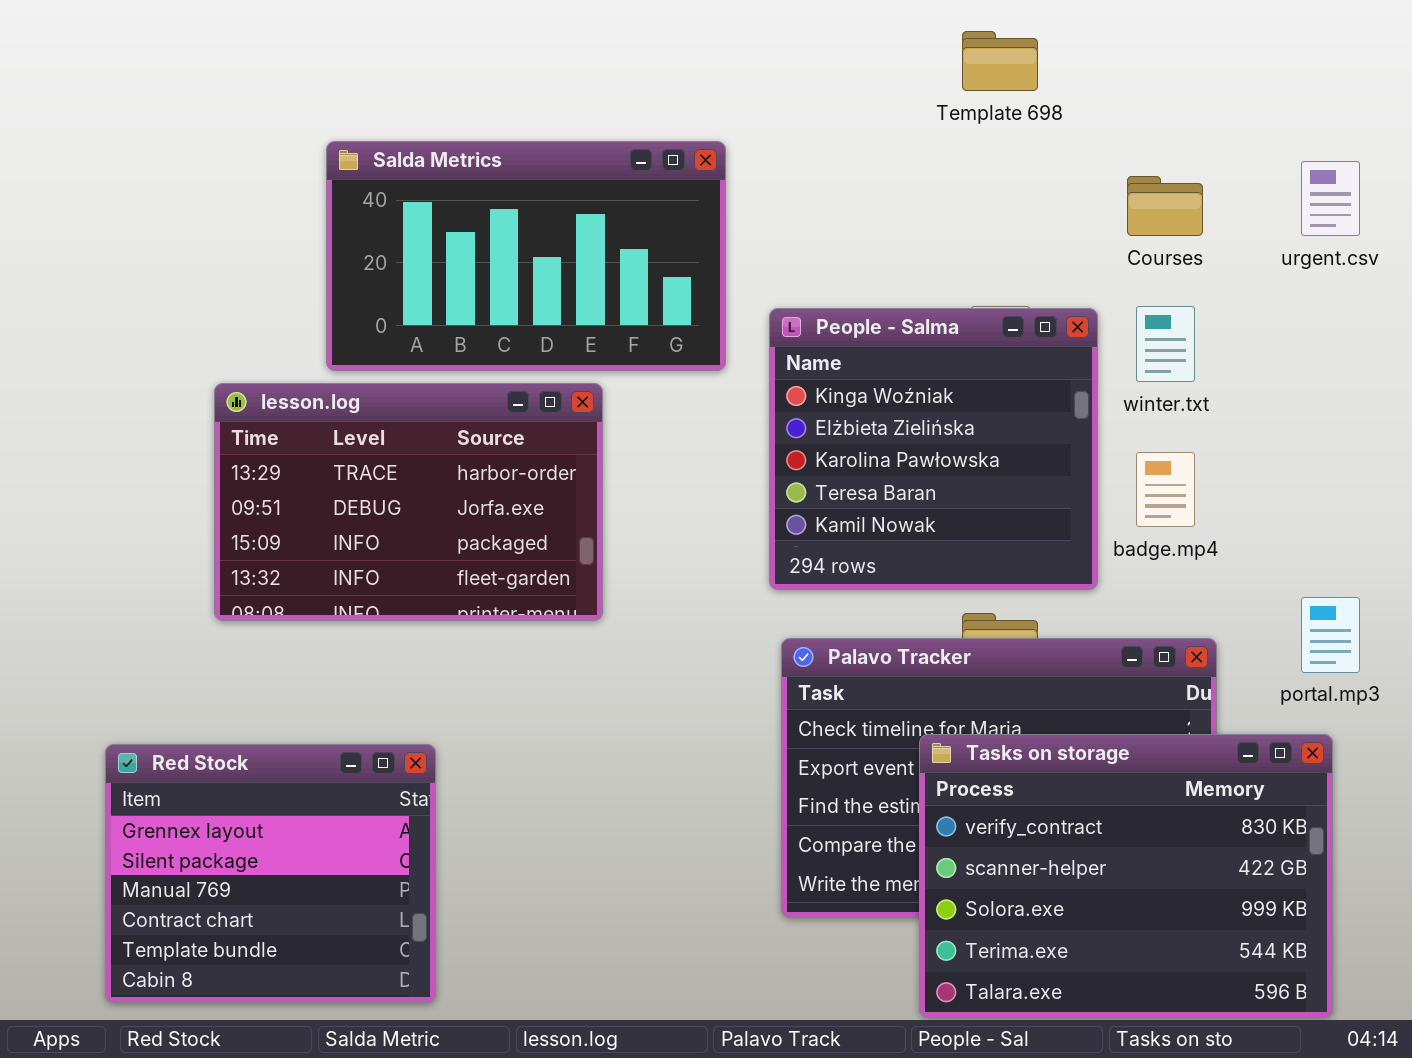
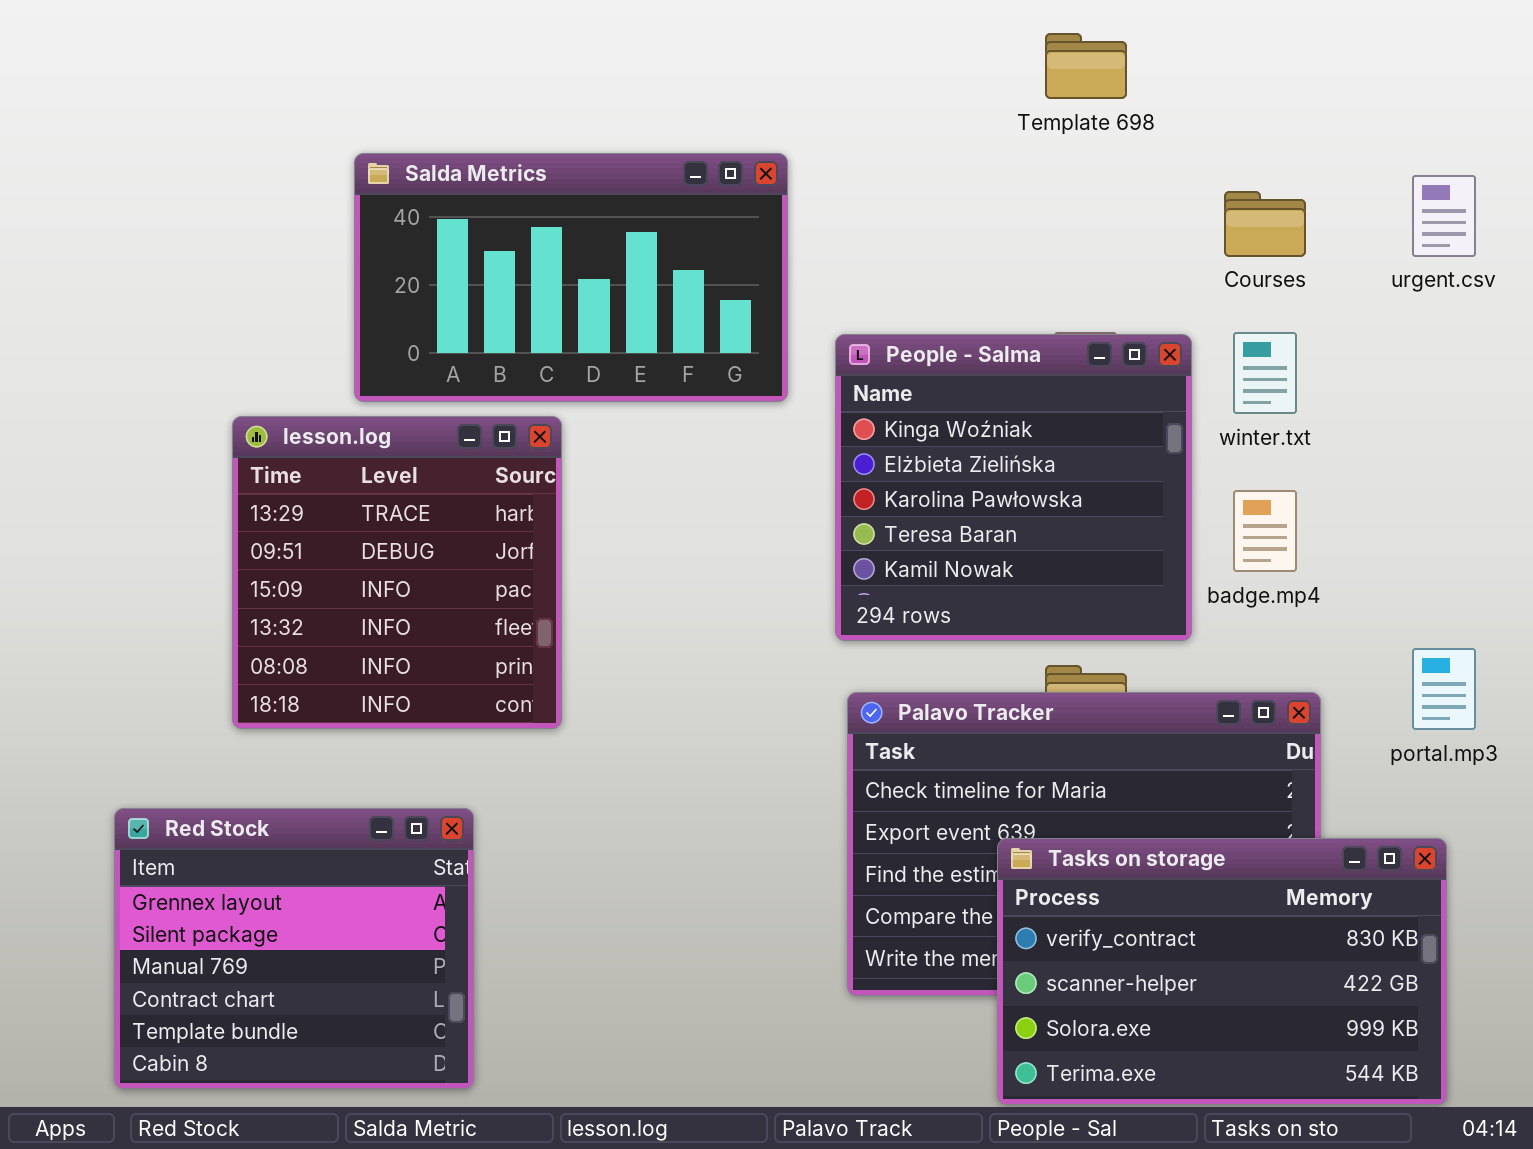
lesson.log: [214,383,603,621] -> [232,416,562,729], resized
Tasks on storage: [919,734,1333,1018] -> [997,838,1447,1105], resized

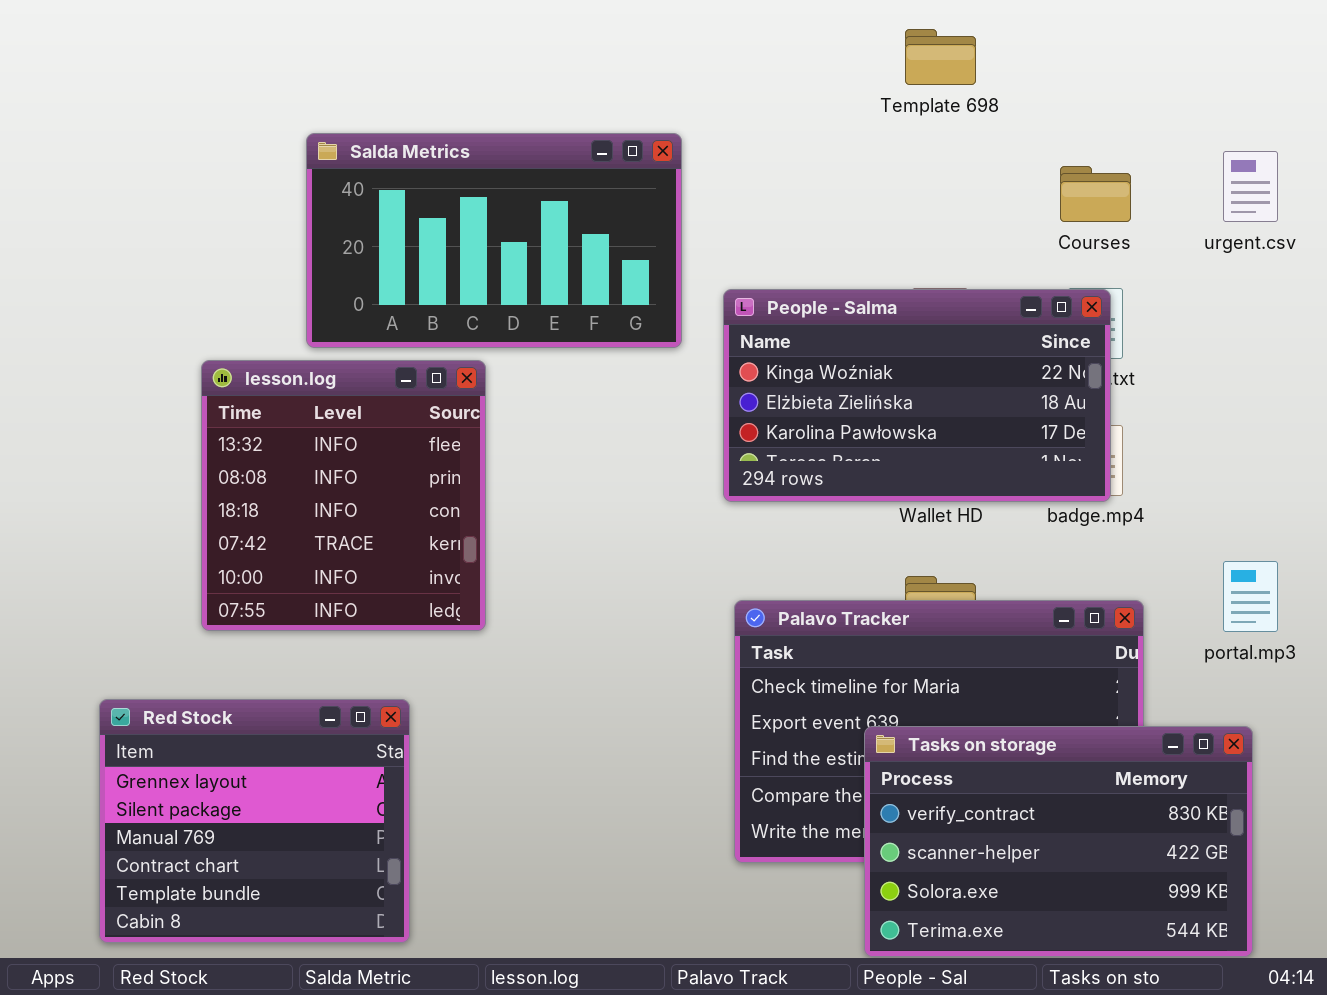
People - Salma: [835,334,1192,641] -> [723,289,1111,502], resized
lesson.log: [232,416,562,729] -> [201,360,486,631], scrolled down 3 rows

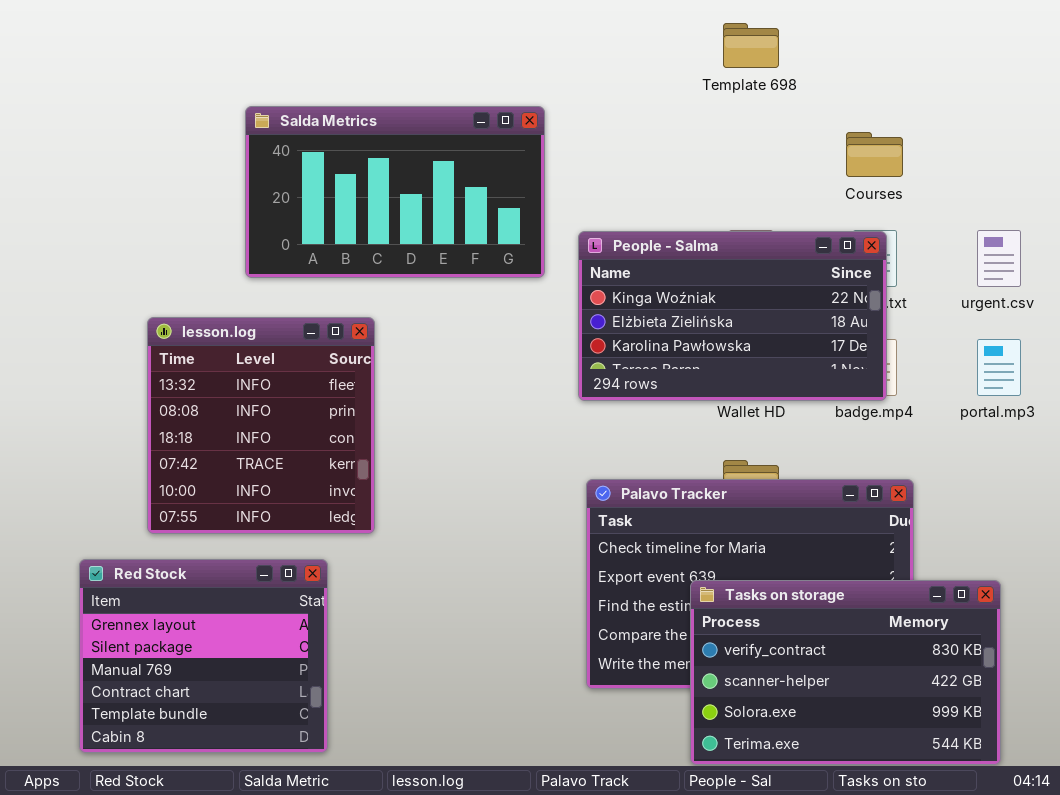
urgent.csv: [1223,151,1278,222] -> [977,230,1021,287], moved
lesson.log: [201,360,486,631] -> [147,317,375,534], moved
portal.mp3: [1223,561,1278,632] -> [977,339,1021,396], moved

